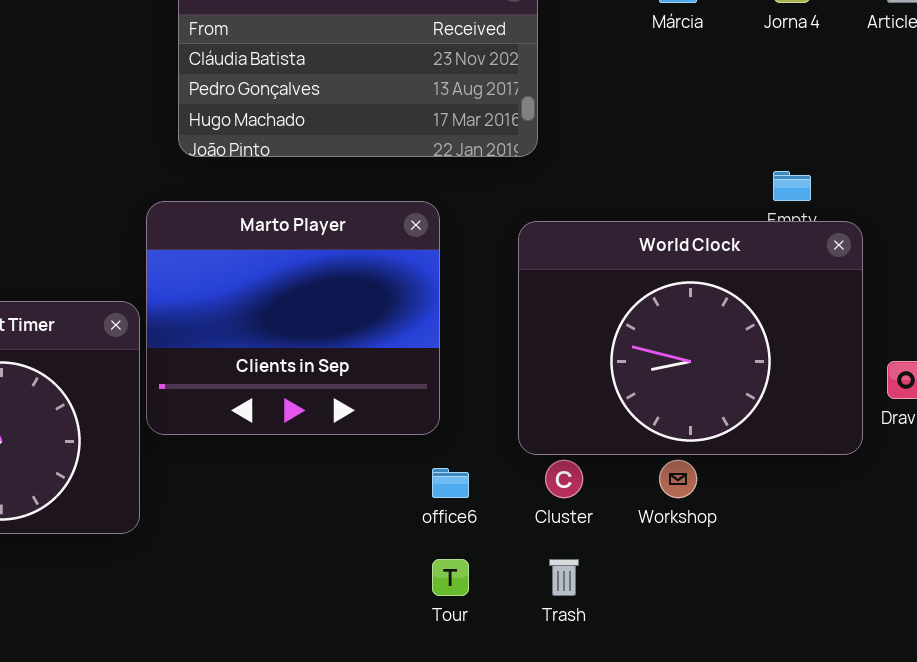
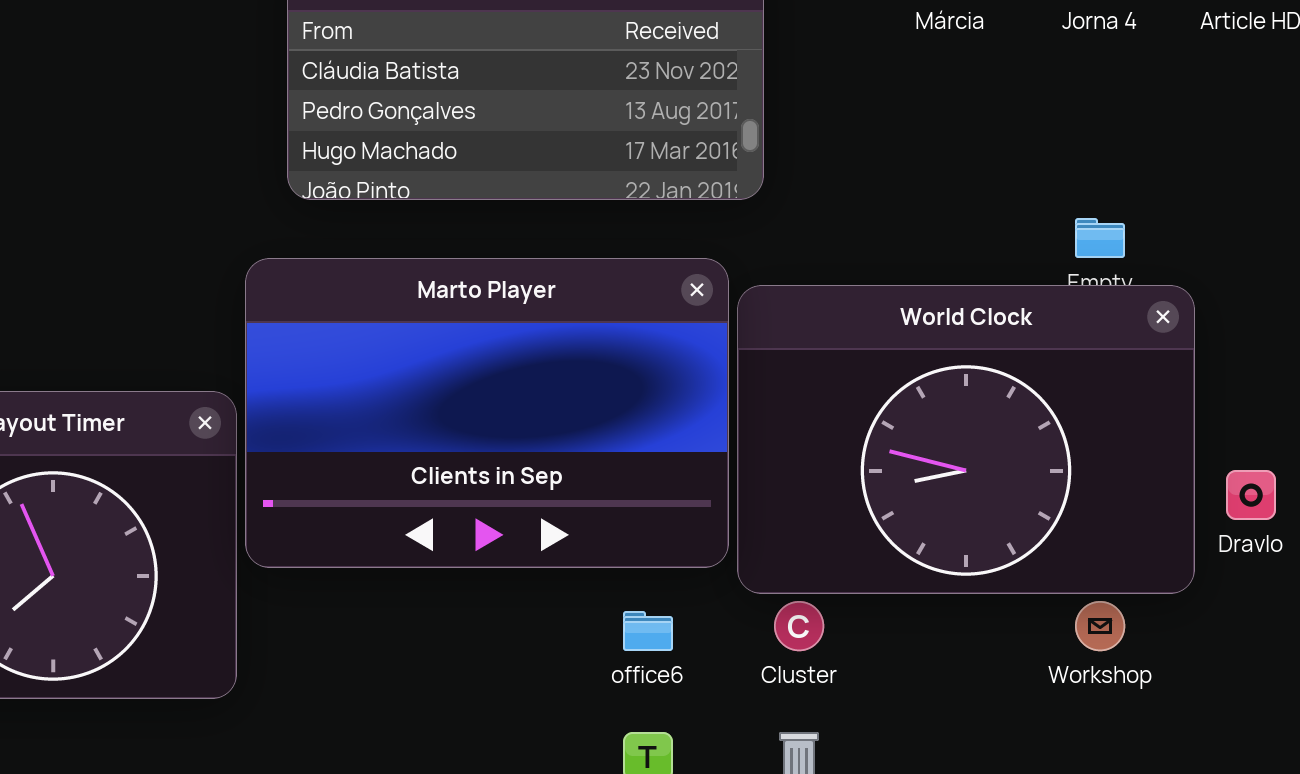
Marto Player: [146,201,440,435] -> [245,258,729,568], resized
Workshop: [659,460,697,498] -> [1075,601,1125,651], moved

